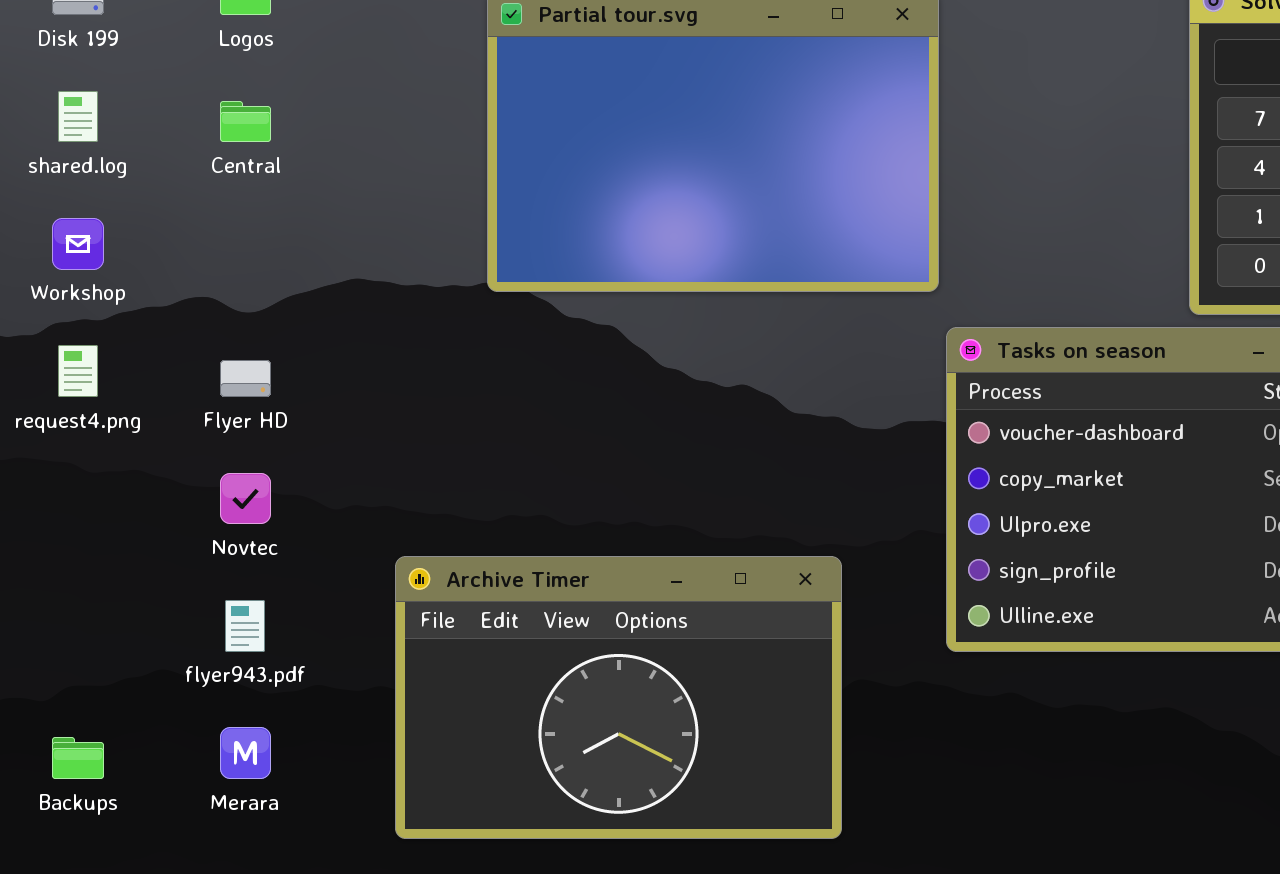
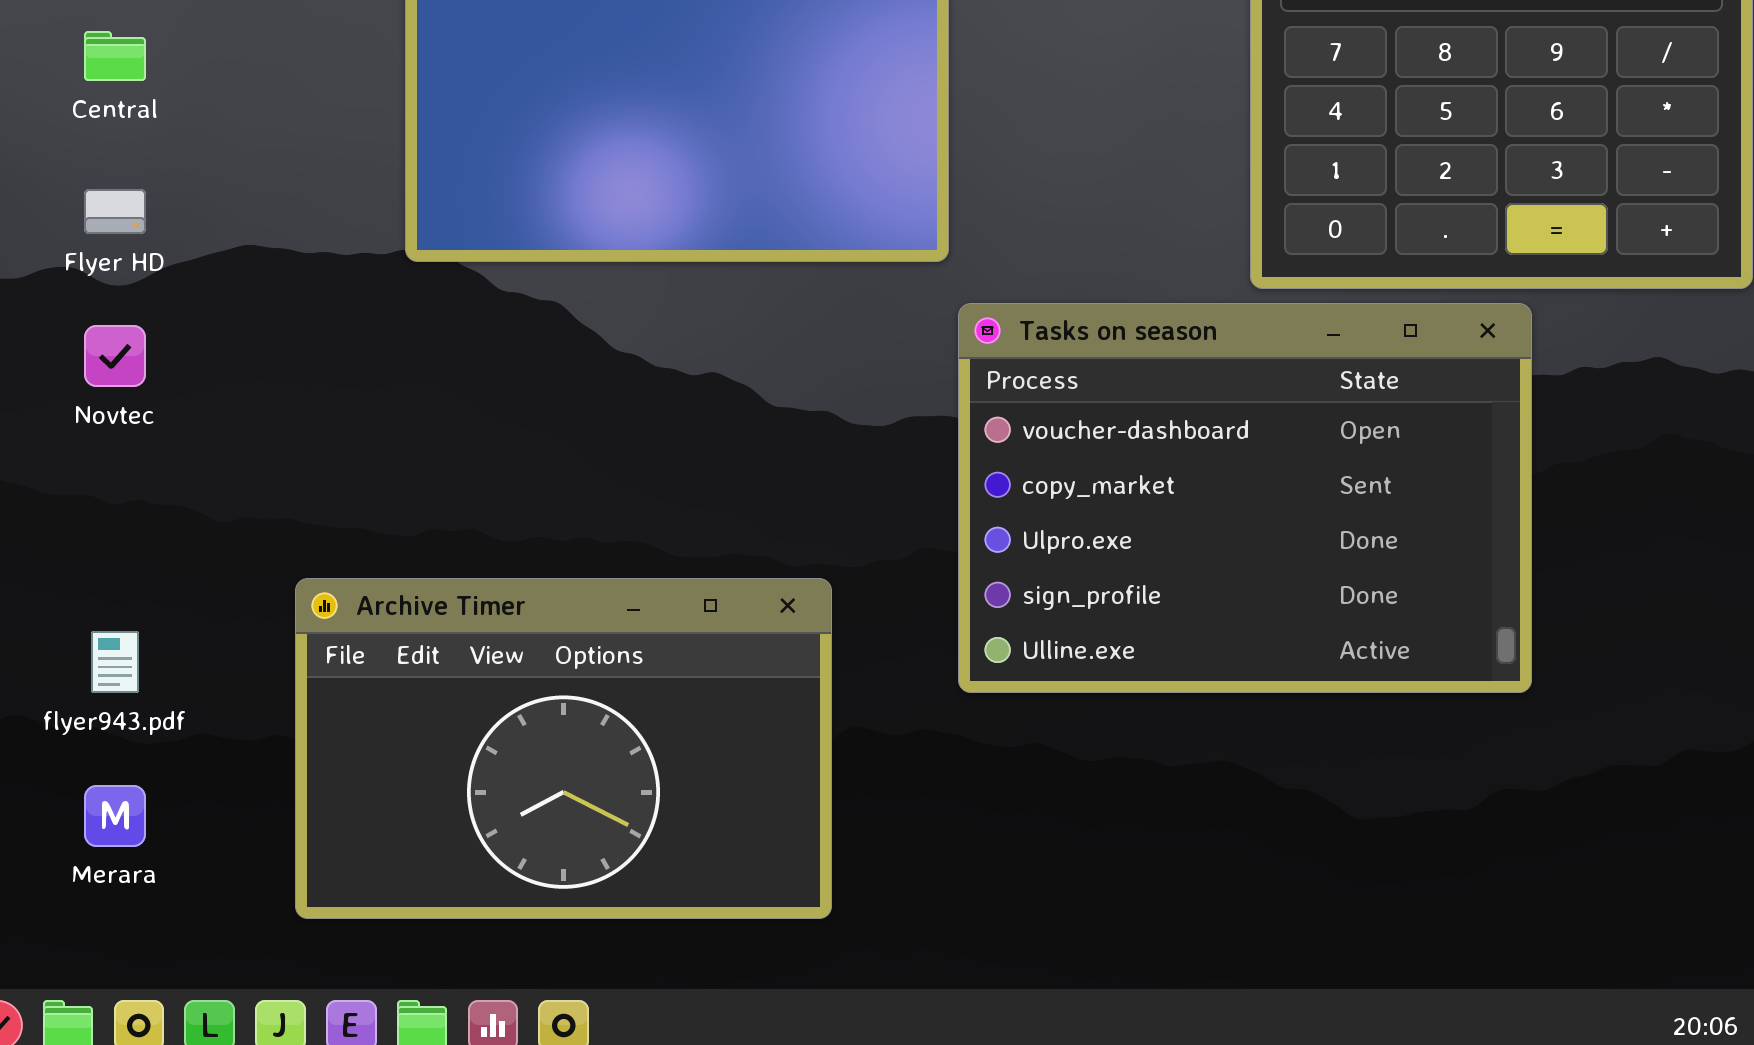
Flyer HD: [220,360,271,397] -> [84,189,146,234], moved
Novtec: [220,473,271,524] -> [84,325,146,387], moved

